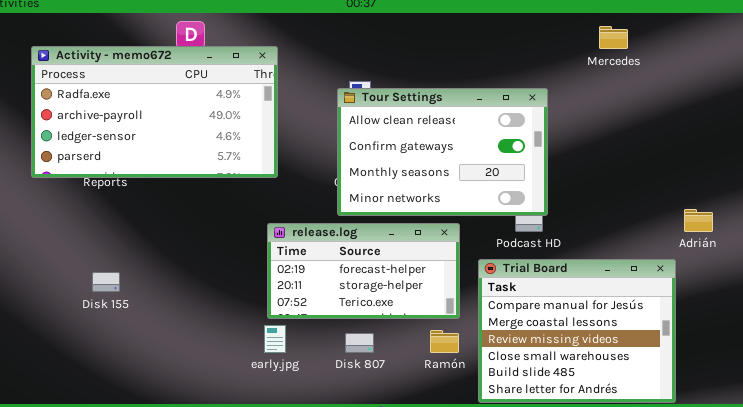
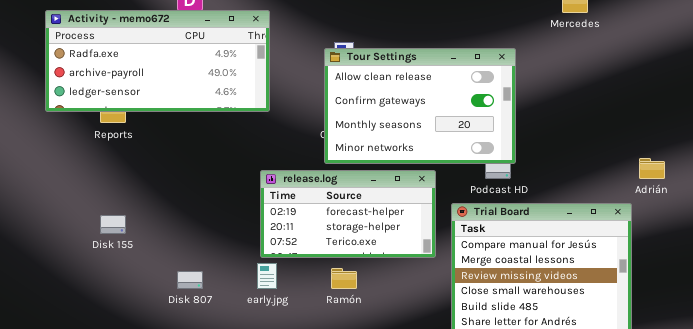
Activity - memo672: [31,46,278,178] -> [45,10,270,112], resized
Ramón: [430,330,459,353] -> [331,268,357,289], moved
Disk 807: [345,333,374,353] -> [177,271,203,289], moved

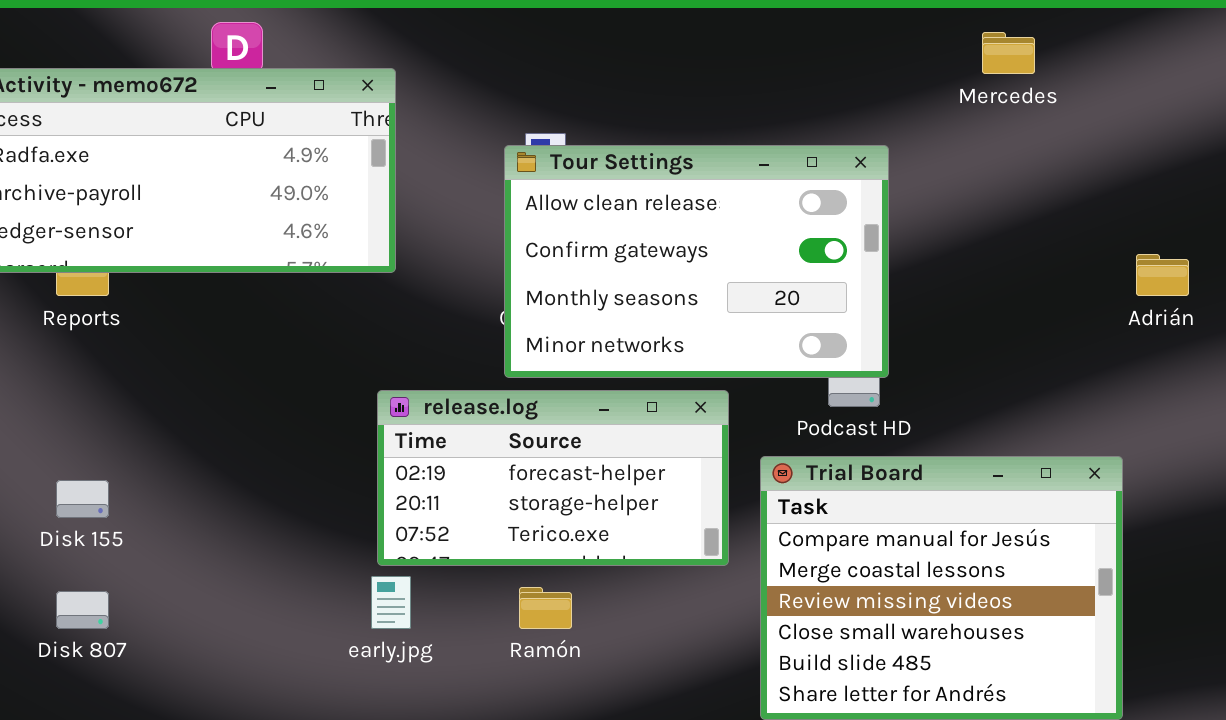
Adrián: [639,158,665,179] -> [1136,254,1189,296], moved
Disk 807: [177,271,203,289] -> [56,591,109,629], moved

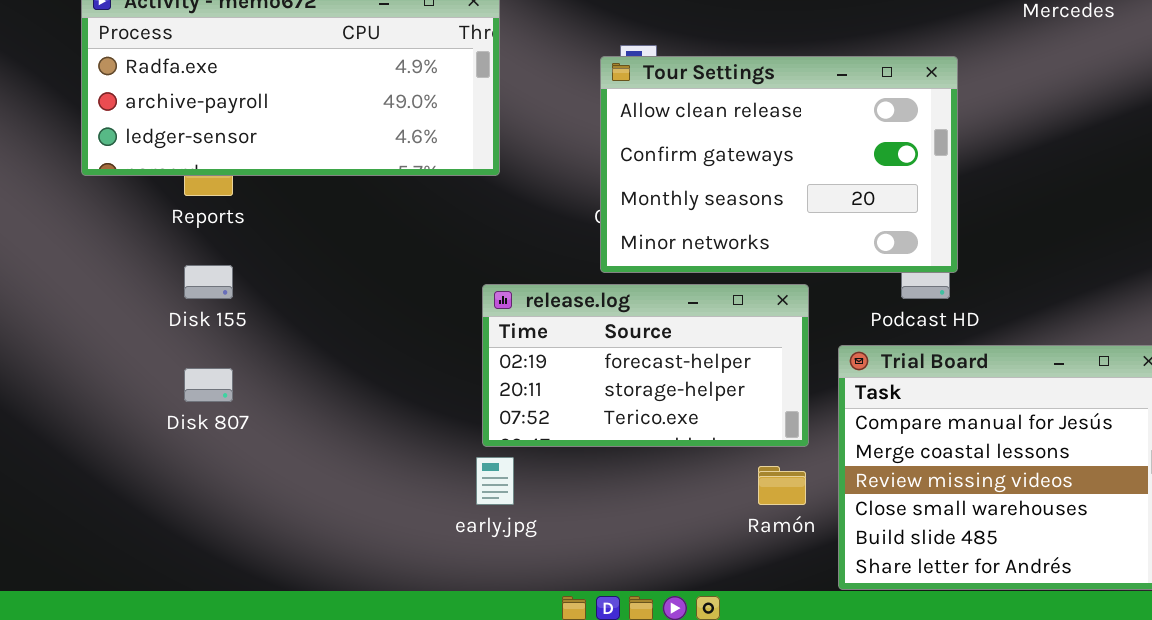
Disk 155: [56,480,109,518] -> [184,265,233,299], moved
Ramón: [519,587,572,629] -> [758,466,806,505], moved
Disk 807: [56,591,109,629] -> [184,368,233,402], moved

